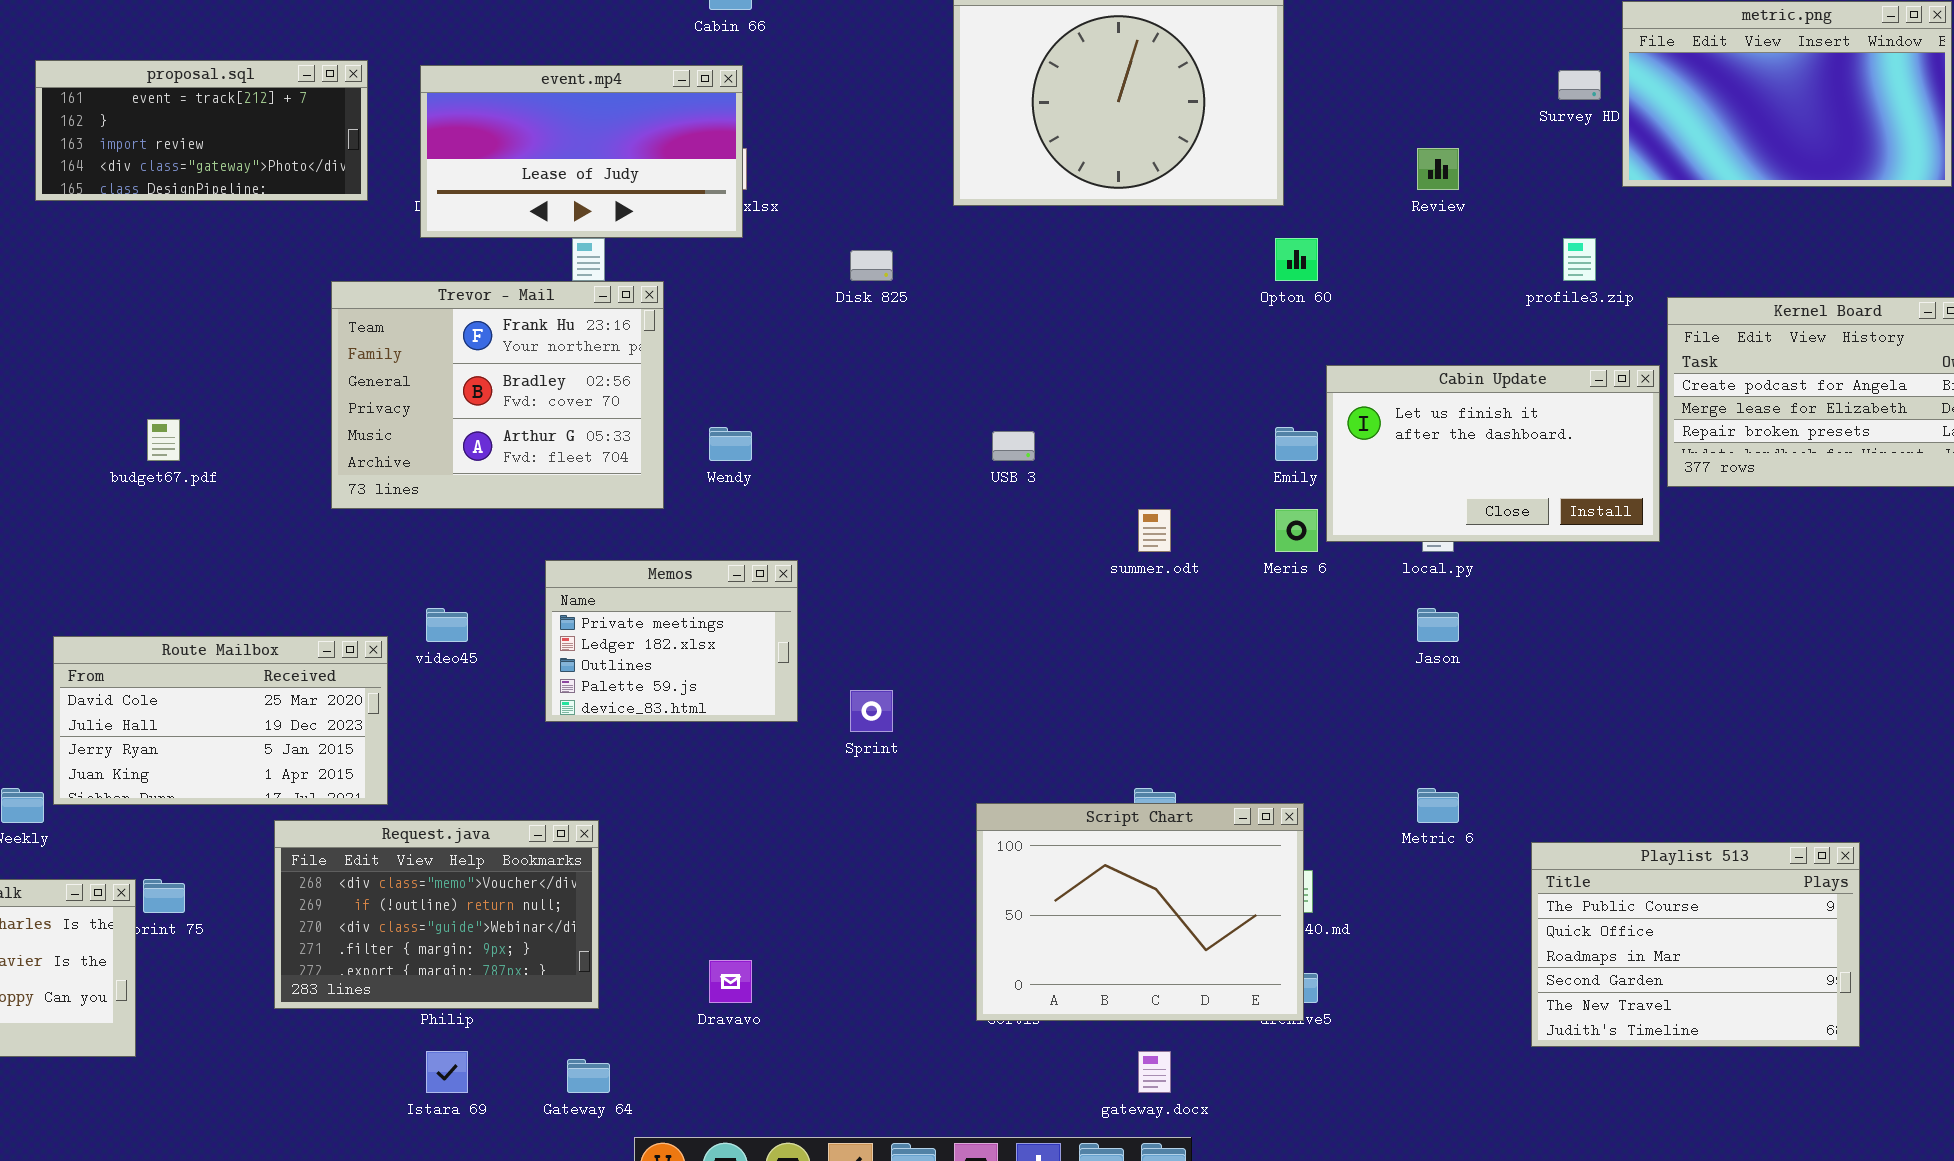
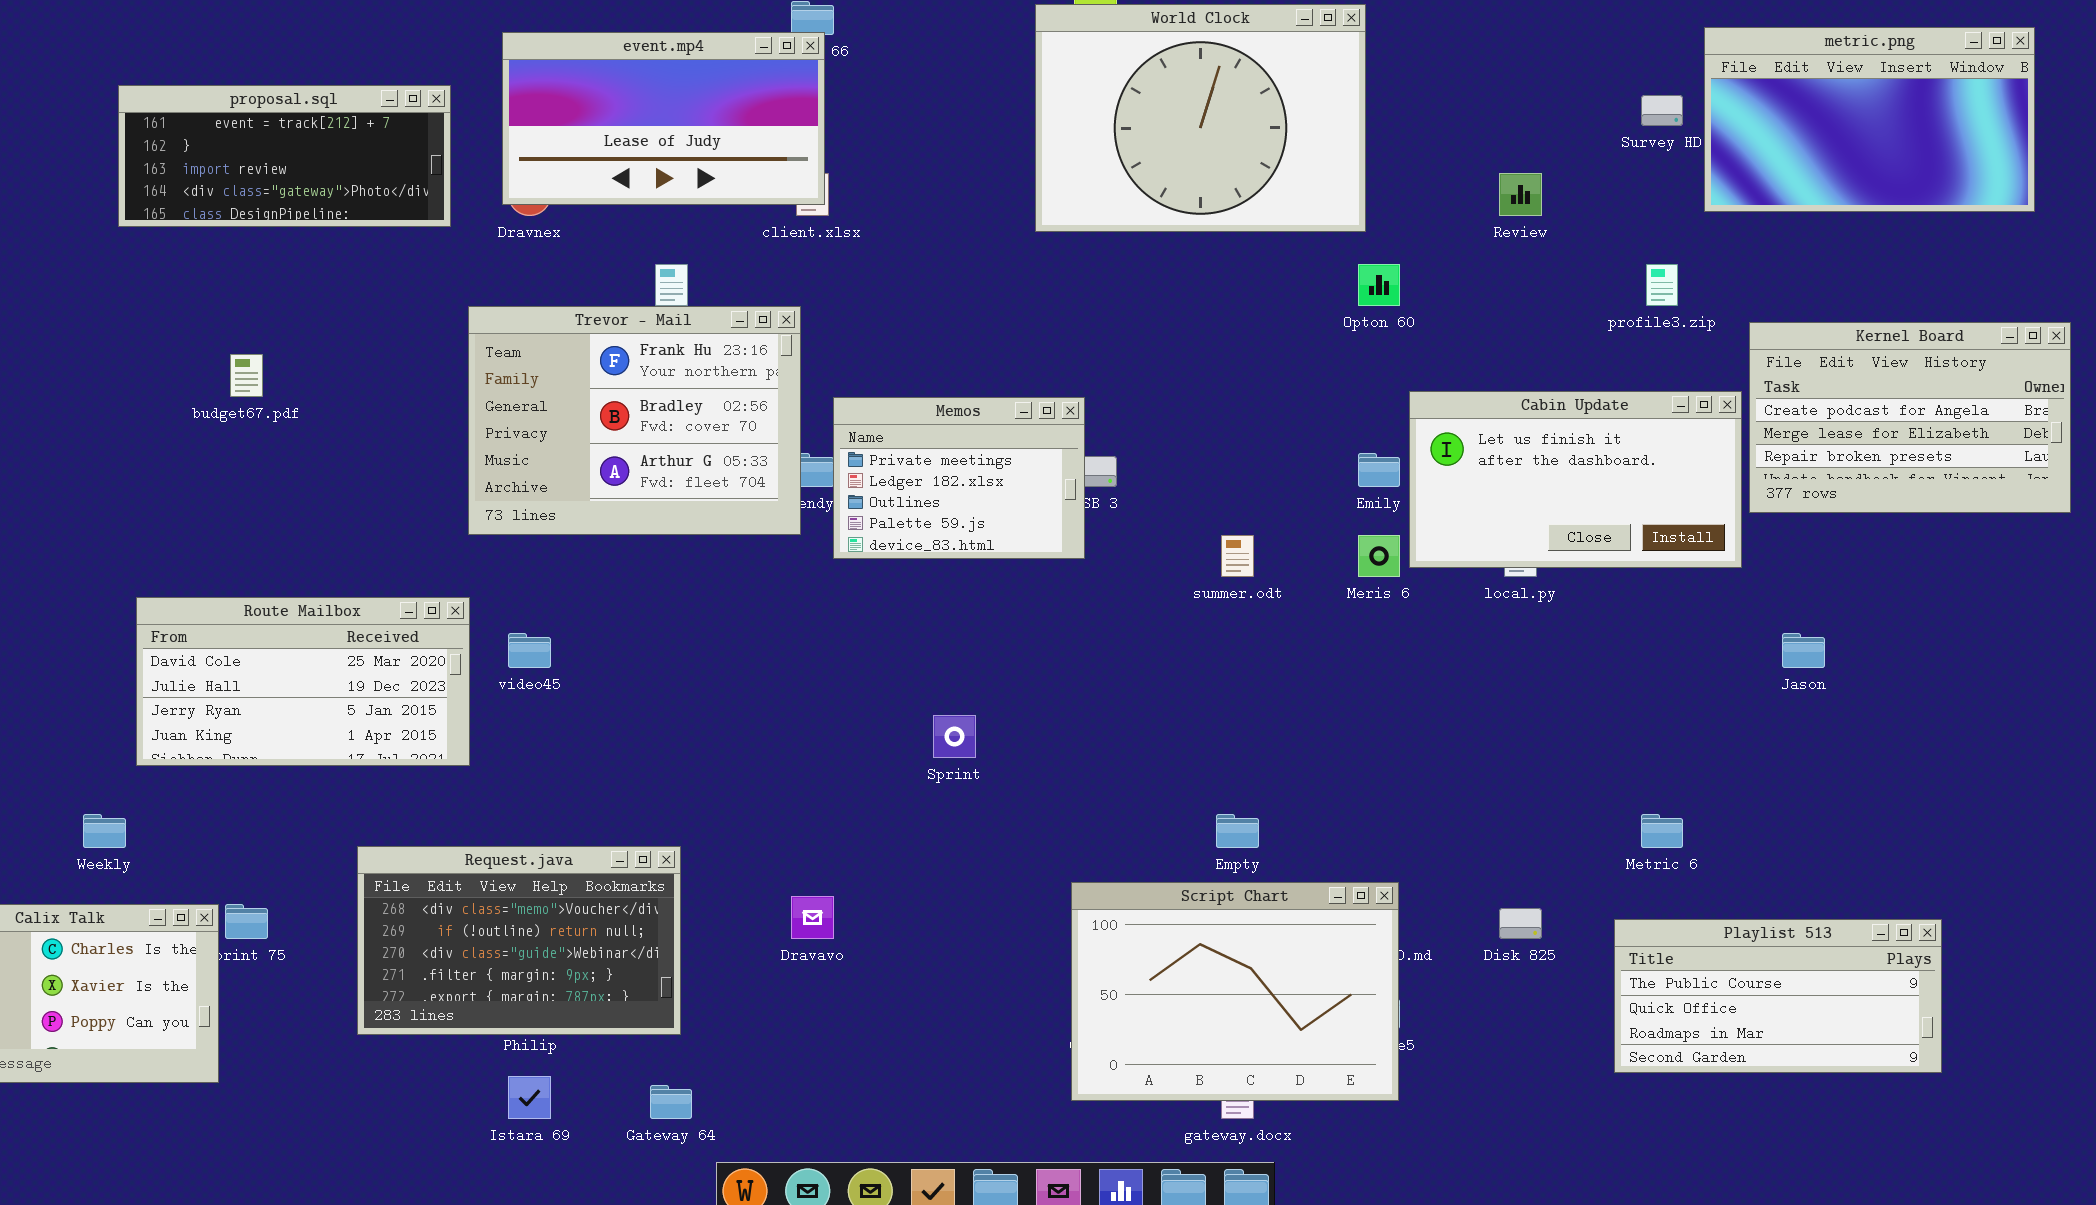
event.mp4: [420,65,743,238] -> [502,32,825,205], moved
Disk 825: [850,250,893,281] -> [1499,908,1542,939], moved
Trevor - Mail: [331,281,664,509] -> [468,306,801,535], moved
budget67.pdf: [147,419,180,461] -> [230,354,263,397], moved
Memos: [545,560,798,722] -> [833,397,1085,559], moved
Jason: [1417,608,1459,642] -> [1782,633,1825,668], moved
Route Mailbox: [53,636,388,805] -> [136,597,470,766], moved
Metric 6: [1417,788,1459,823] -> [1641,814,1683,848], moved
Script Chart: [976,803,1304,1021] -> [1071,882,1399,1101], moved
Playlist 513: [1531,842,1860,1047] -> [1614,919,1942,1073], resized
Dravavo: [709,960,752,1003] -> [791,896,834,939], moved

